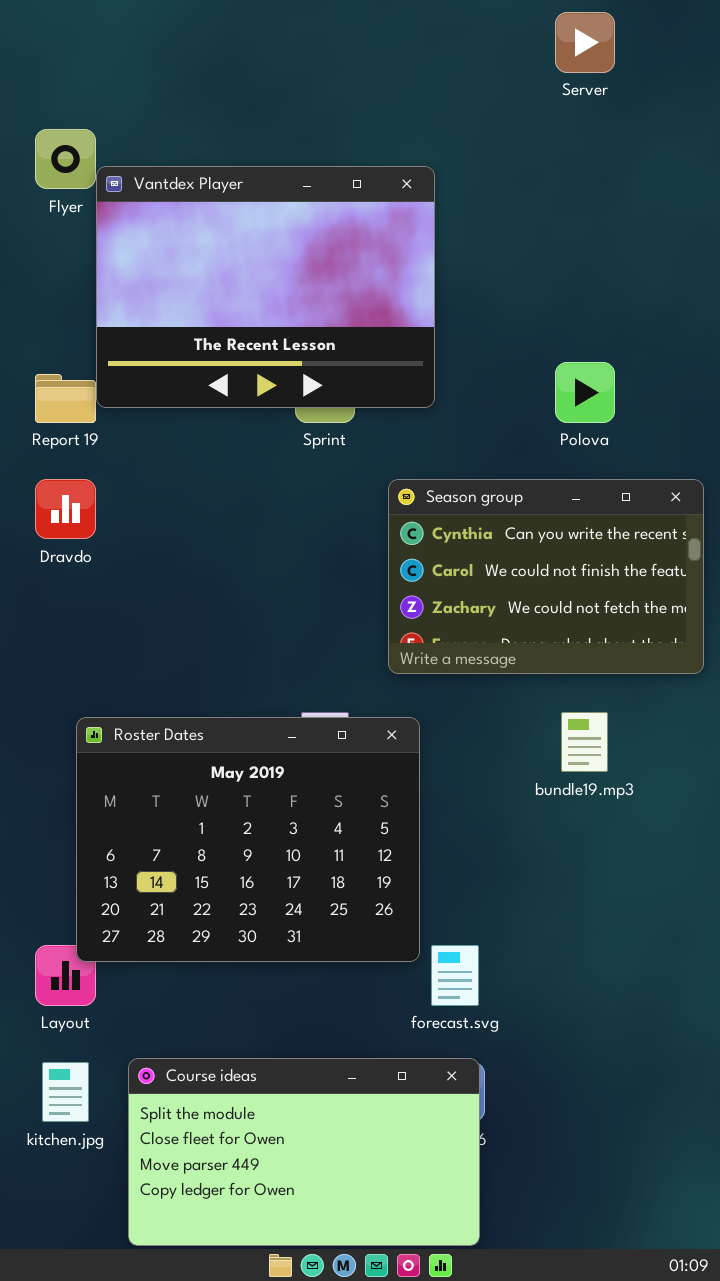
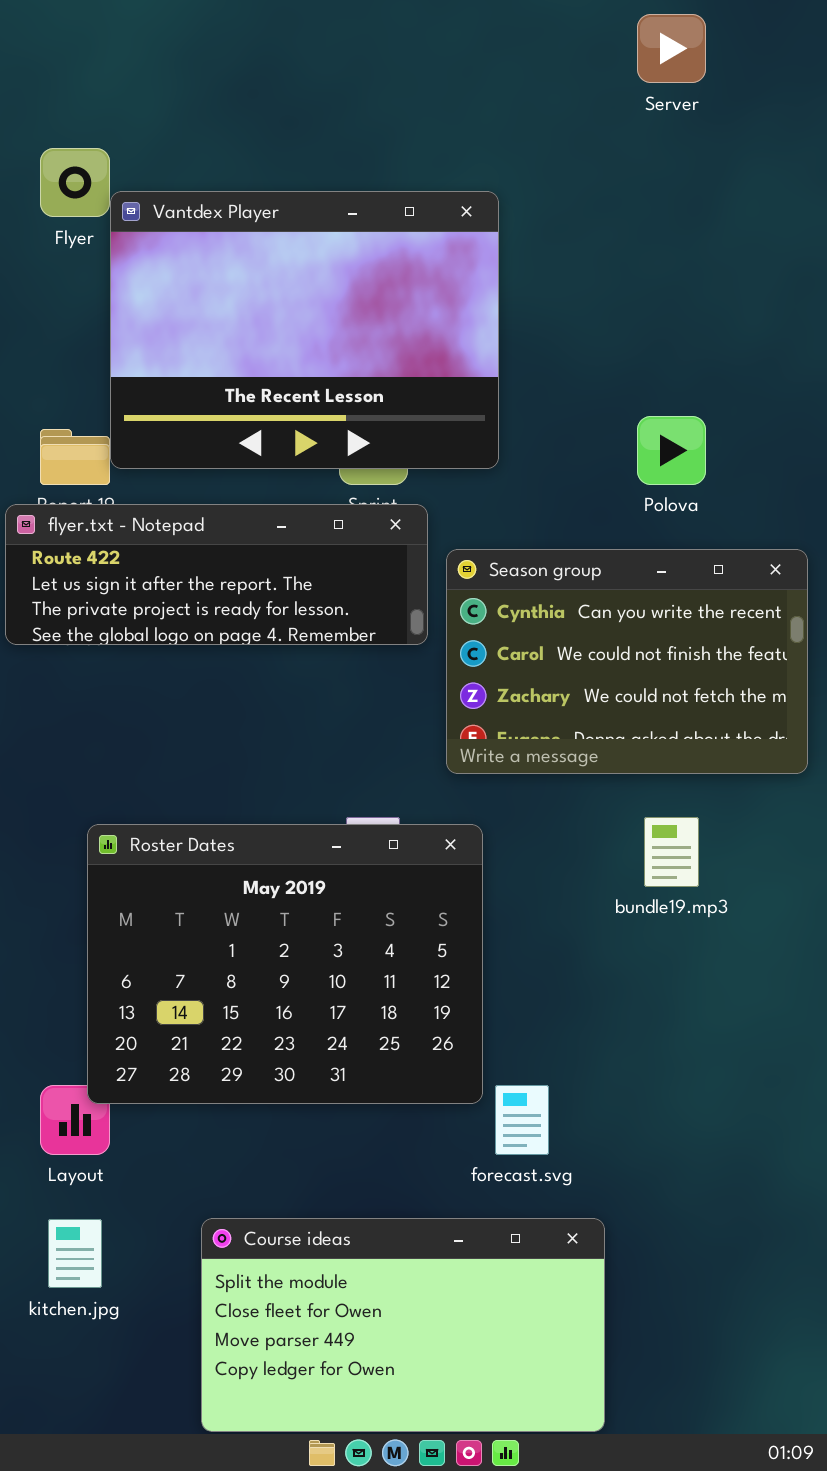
flyer.txt - Notepad: none -> [5,504,428,645], opened
Course ideas: [128,1058,480,1246] -> [201,1218,605,1432], moved

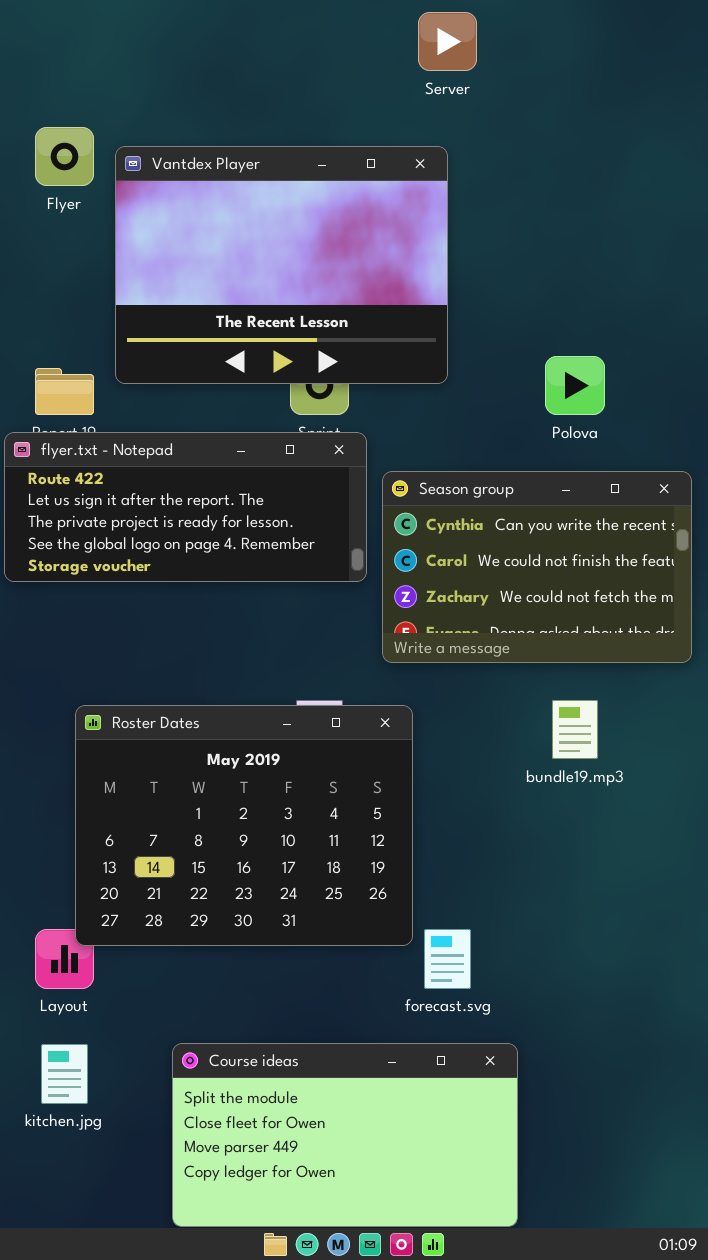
Server: [637,14,706,83] -> [418,12,477,71], moved
Vantdex Player: [110,191,499,469] -> [115,146,448,384], moved
flyer.txt - Notepad: [5,504,428,645] -> [4,432,367,582], resized

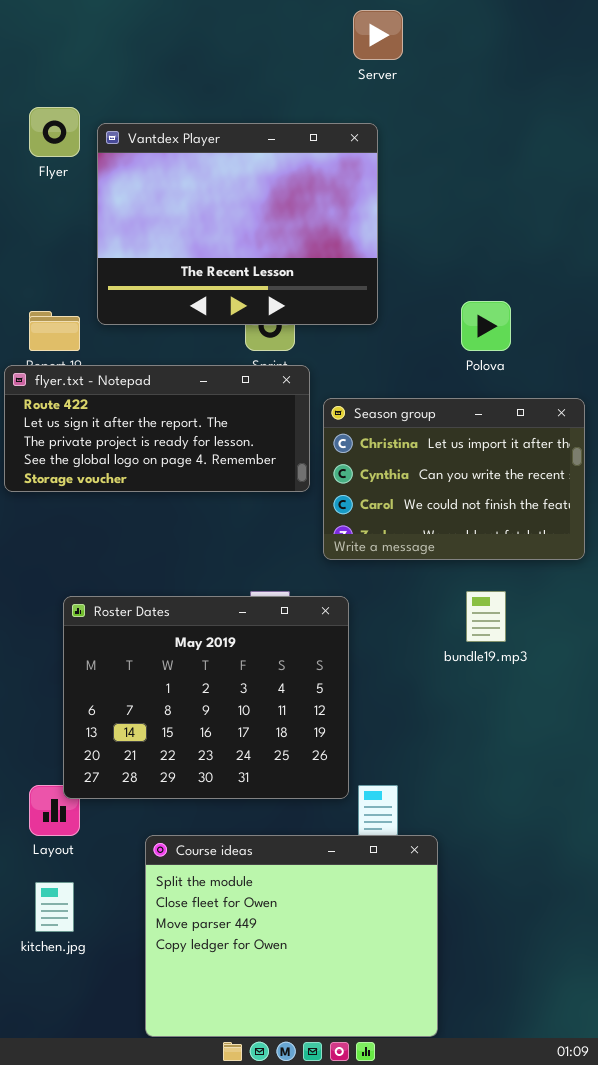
Season group: [382,471,692,663] -> [323,398,585,560], scrolled up 1 row
Course ideas: [172,1043,518,1227] -> [145,835,438,1037], resized

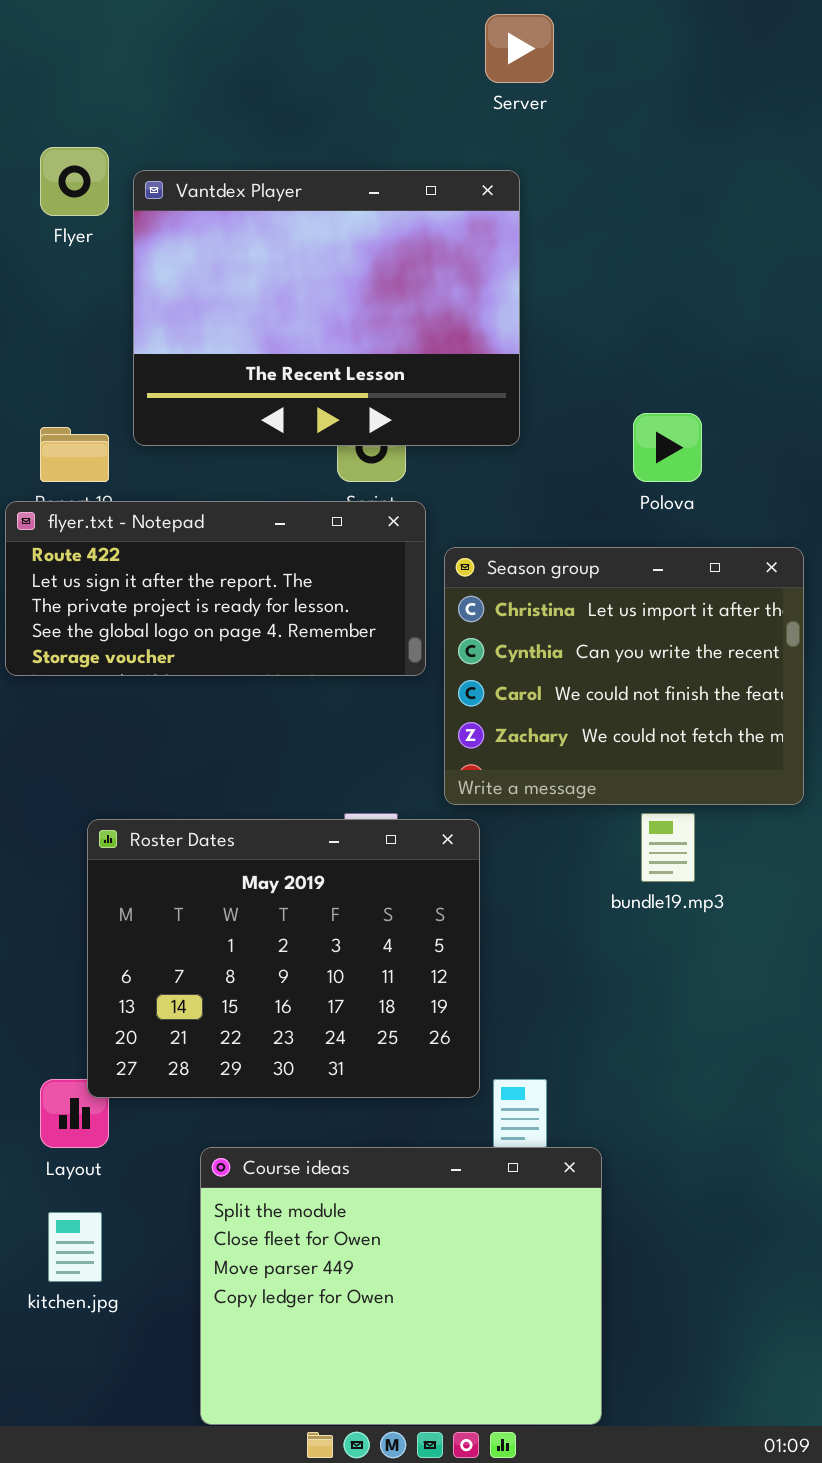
Season group: [323,398,585,560] -> [444,547,804,805], resized

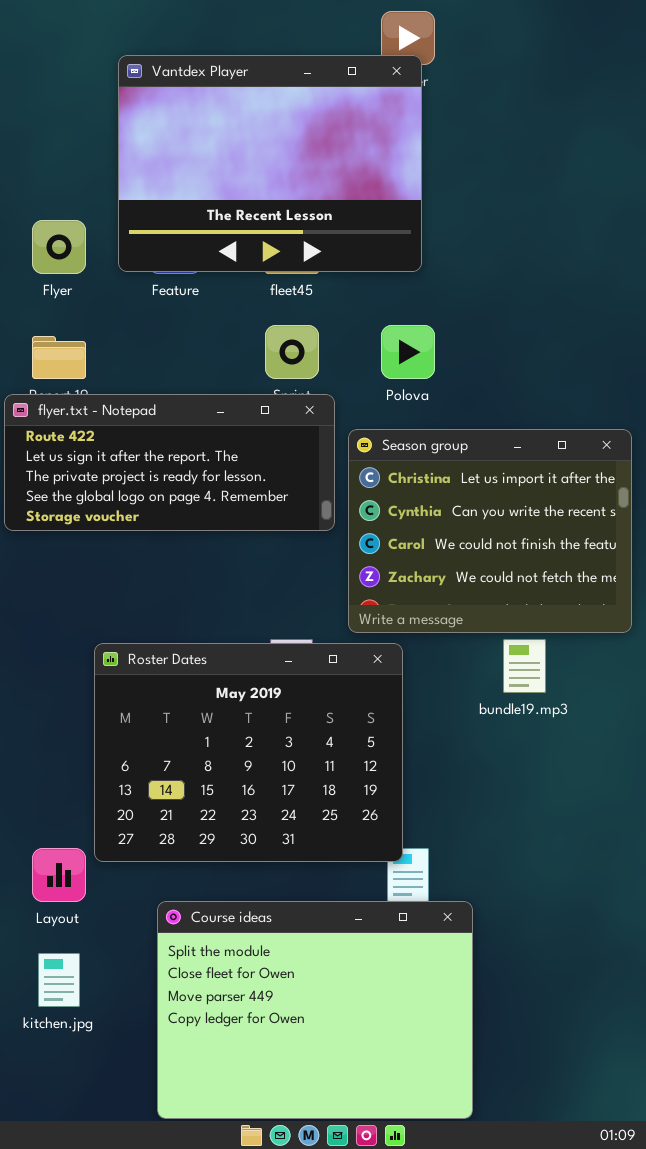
Flyer: [40,147,109,216] -> [32,220,86,274], moved
Vantdex Player: [133,170,520,446] -> [118,55,422,272], moved
Polova: [633,413,702,482] -> [381,325,435,379], moved
Roster Dates: [87,819,480,1098] -> [94,643,403,862], moved

